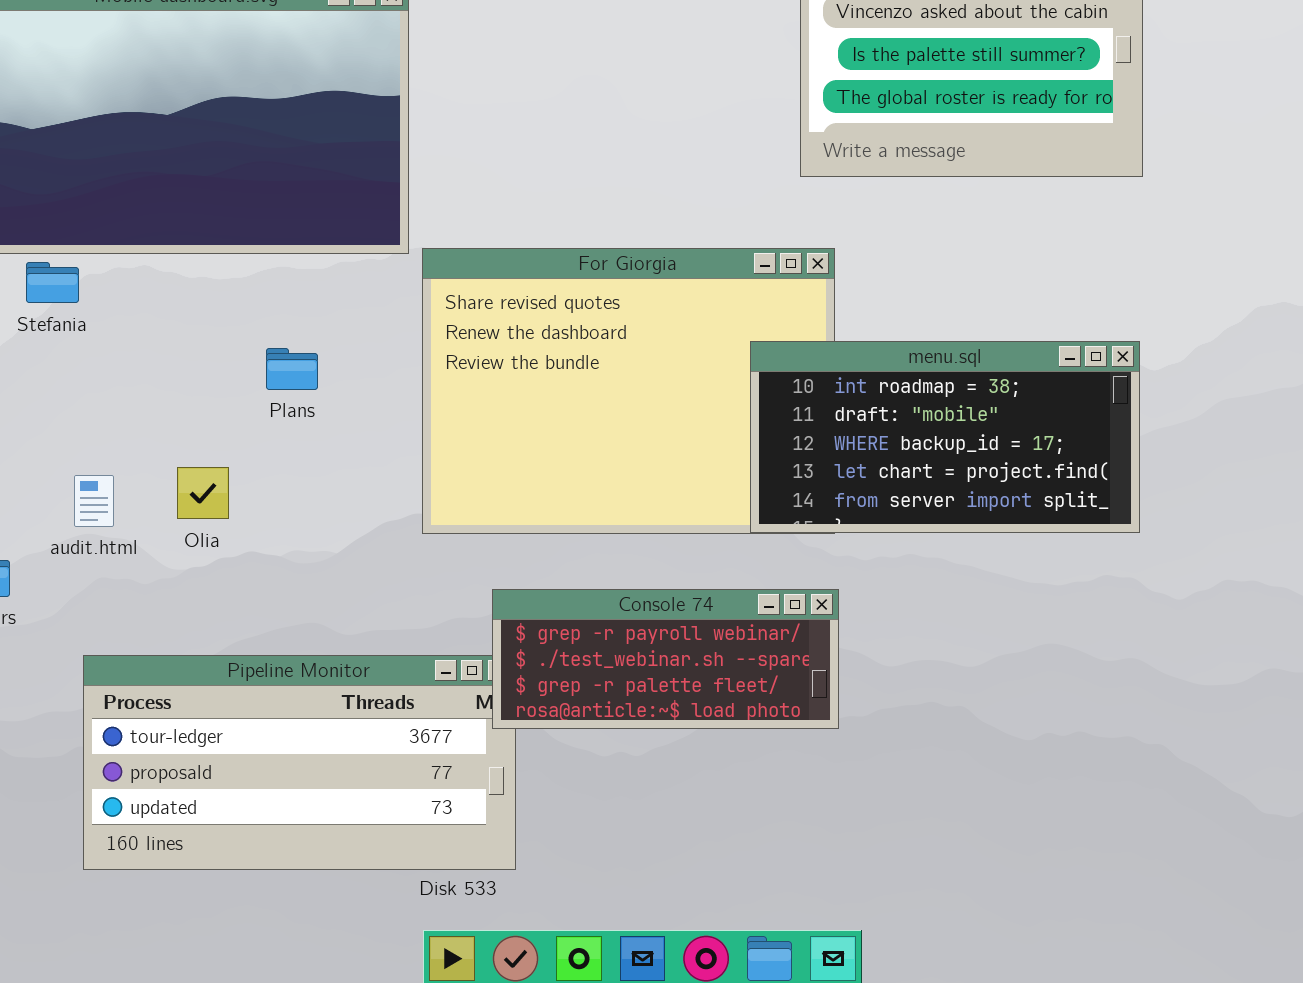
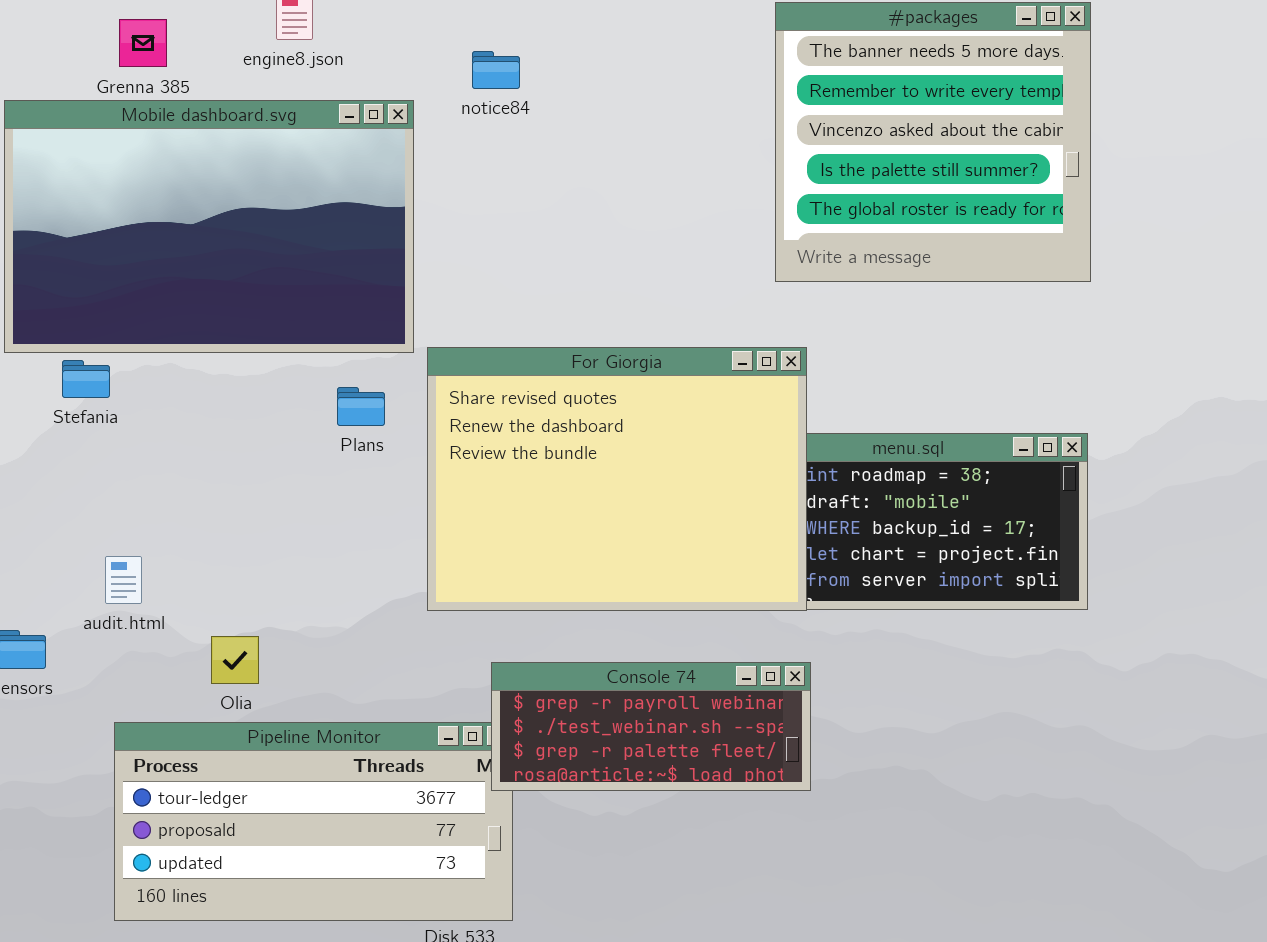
For Giorgia: [422,248,835,534] -> [427,347,807,611], raised
Plans: [266,348,318,390] -> [337,387,385,426], moved
Olia: [177,467,229,519] -> [211,636,259,684], moved

